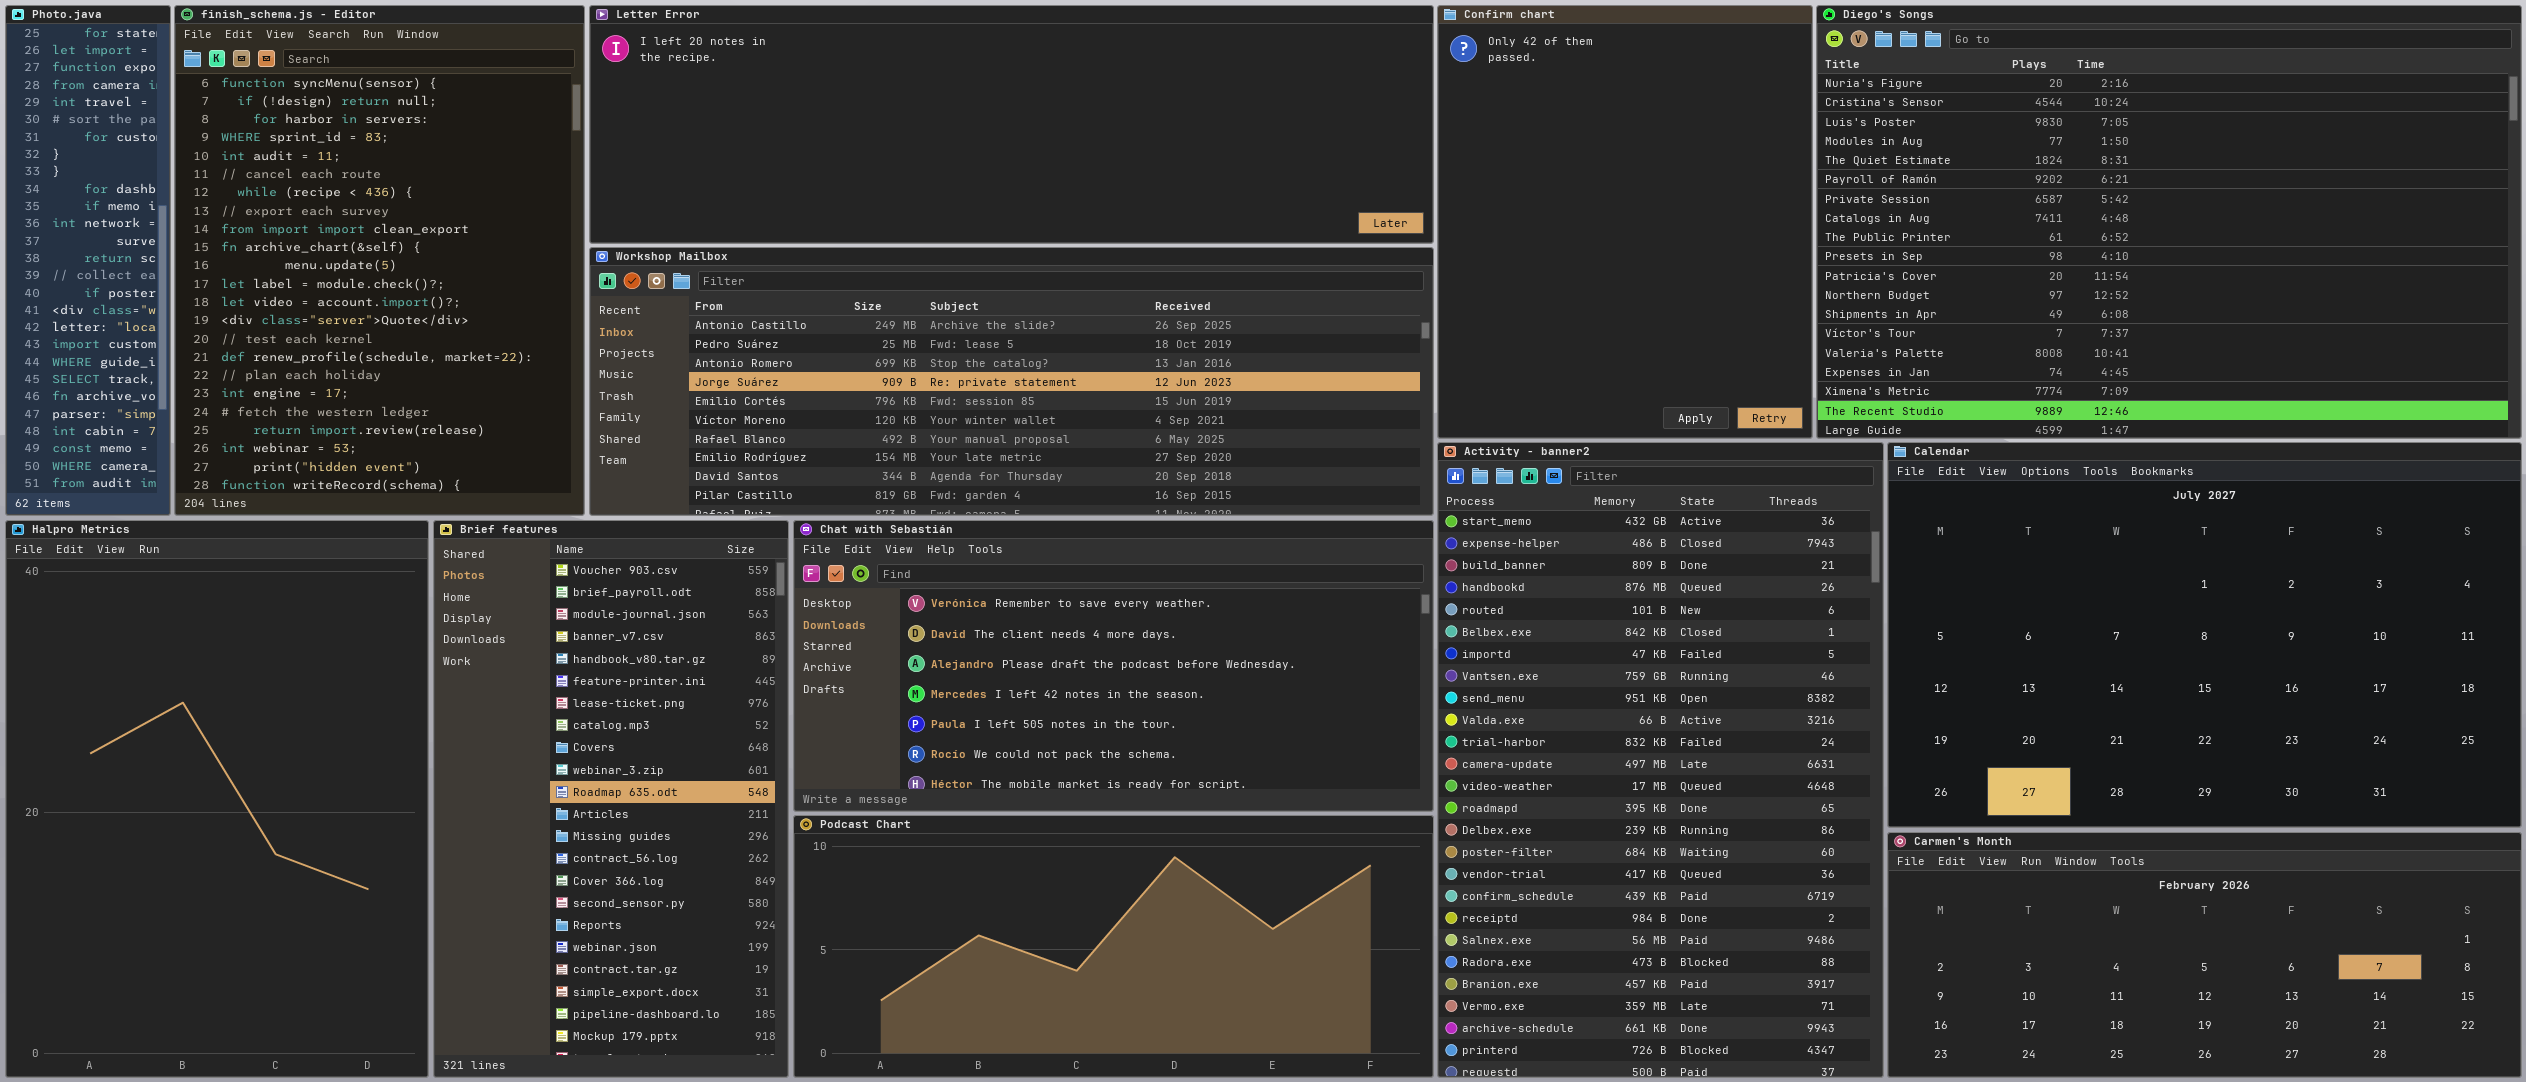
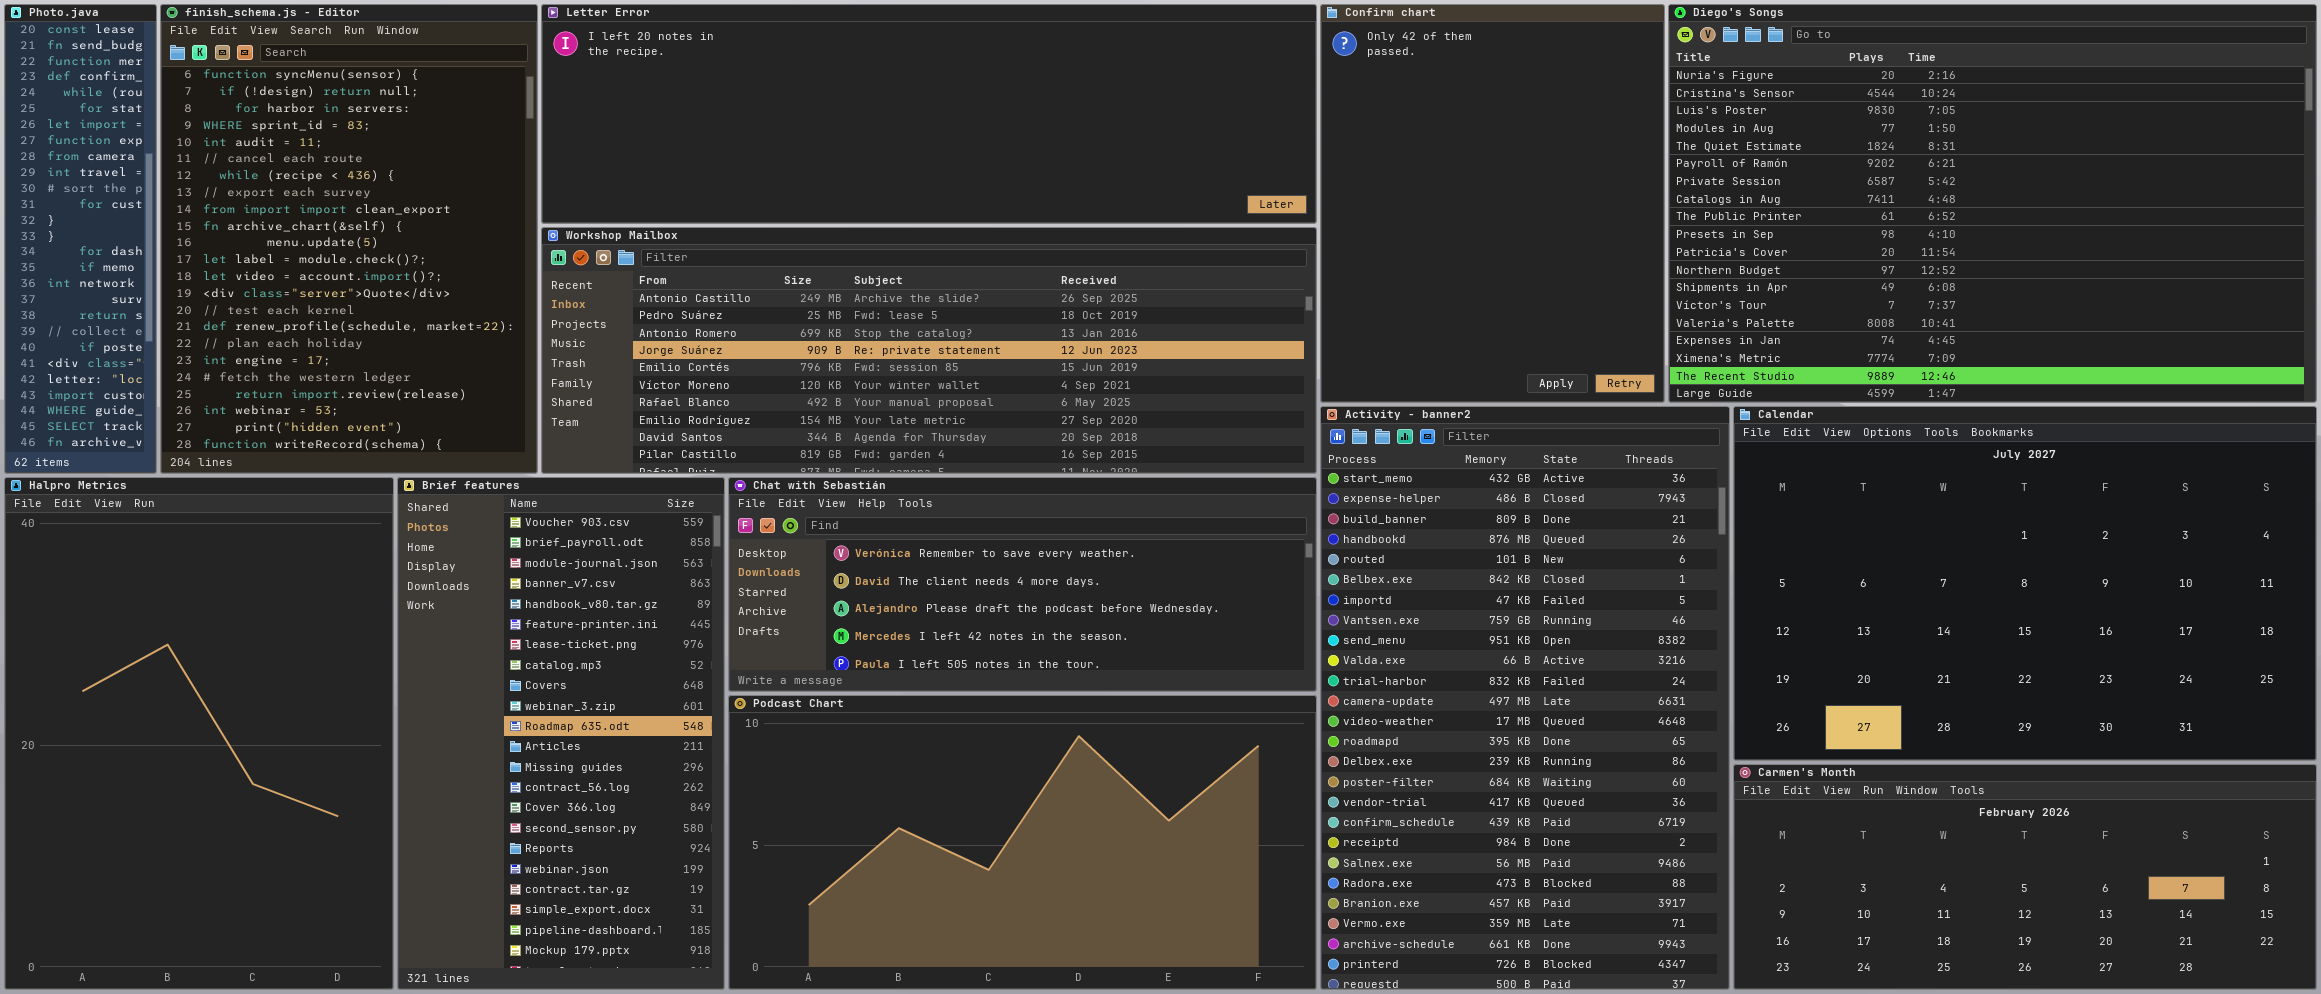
Photo.java: [5,5,171,516] -> [4,4,157,474], scrolled up 5 rows
Chat with Sebastián: [793,520,1434,812] -> [728,477,1317,692], resized
Podcast Chart: [793,815,1434,1078] -> [728,695,1317,990], resized

